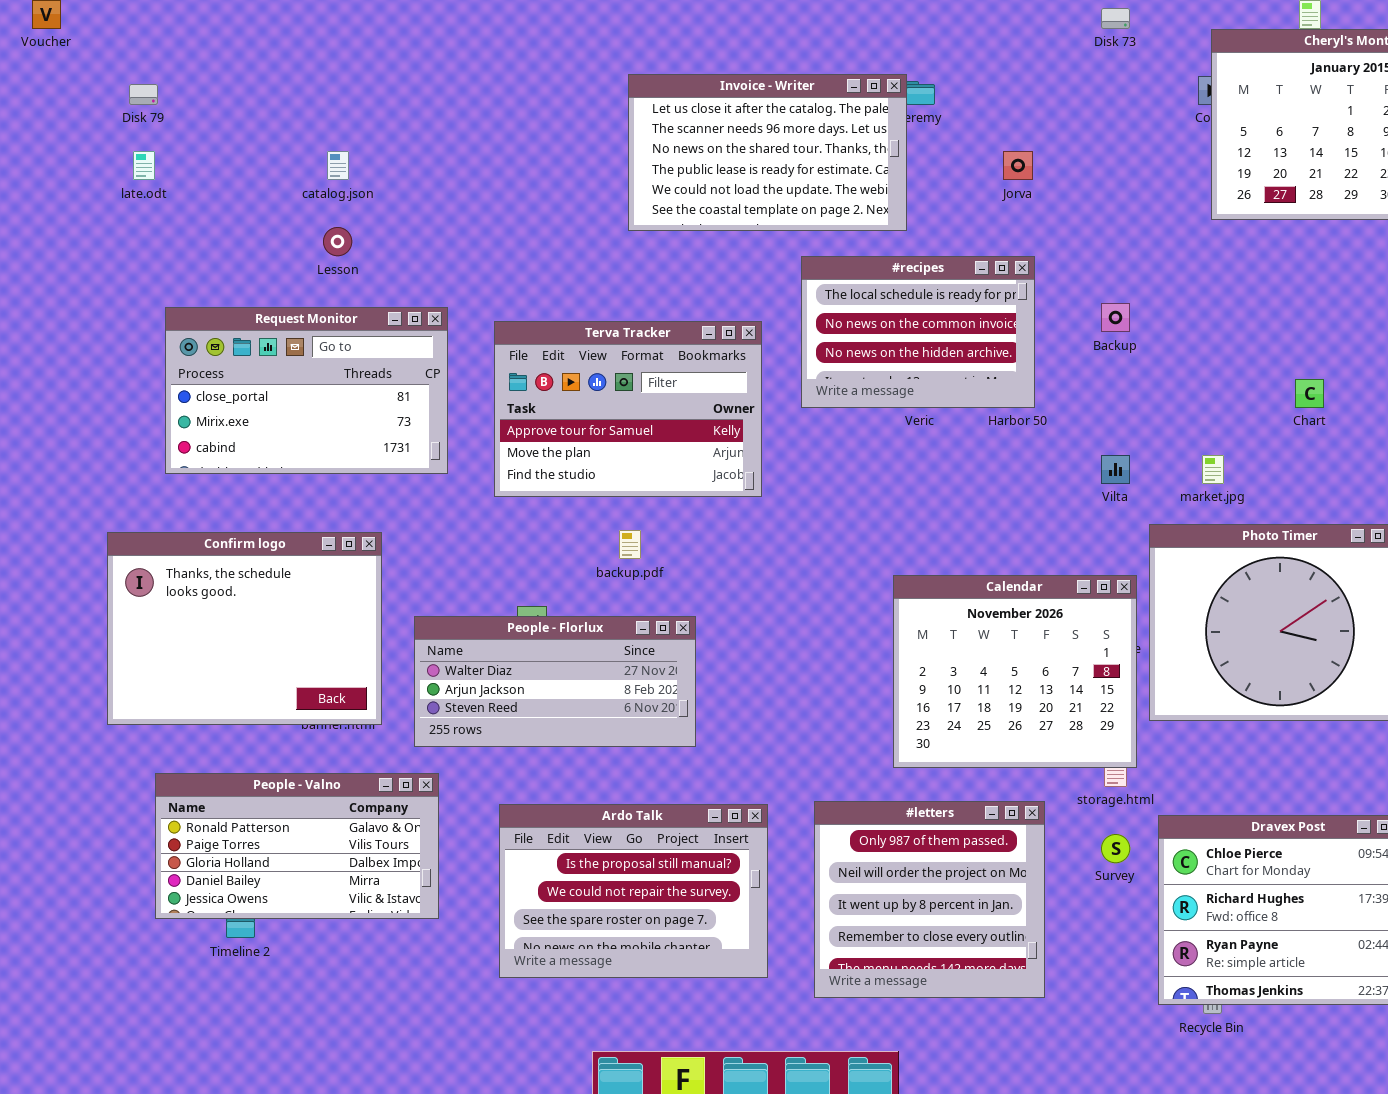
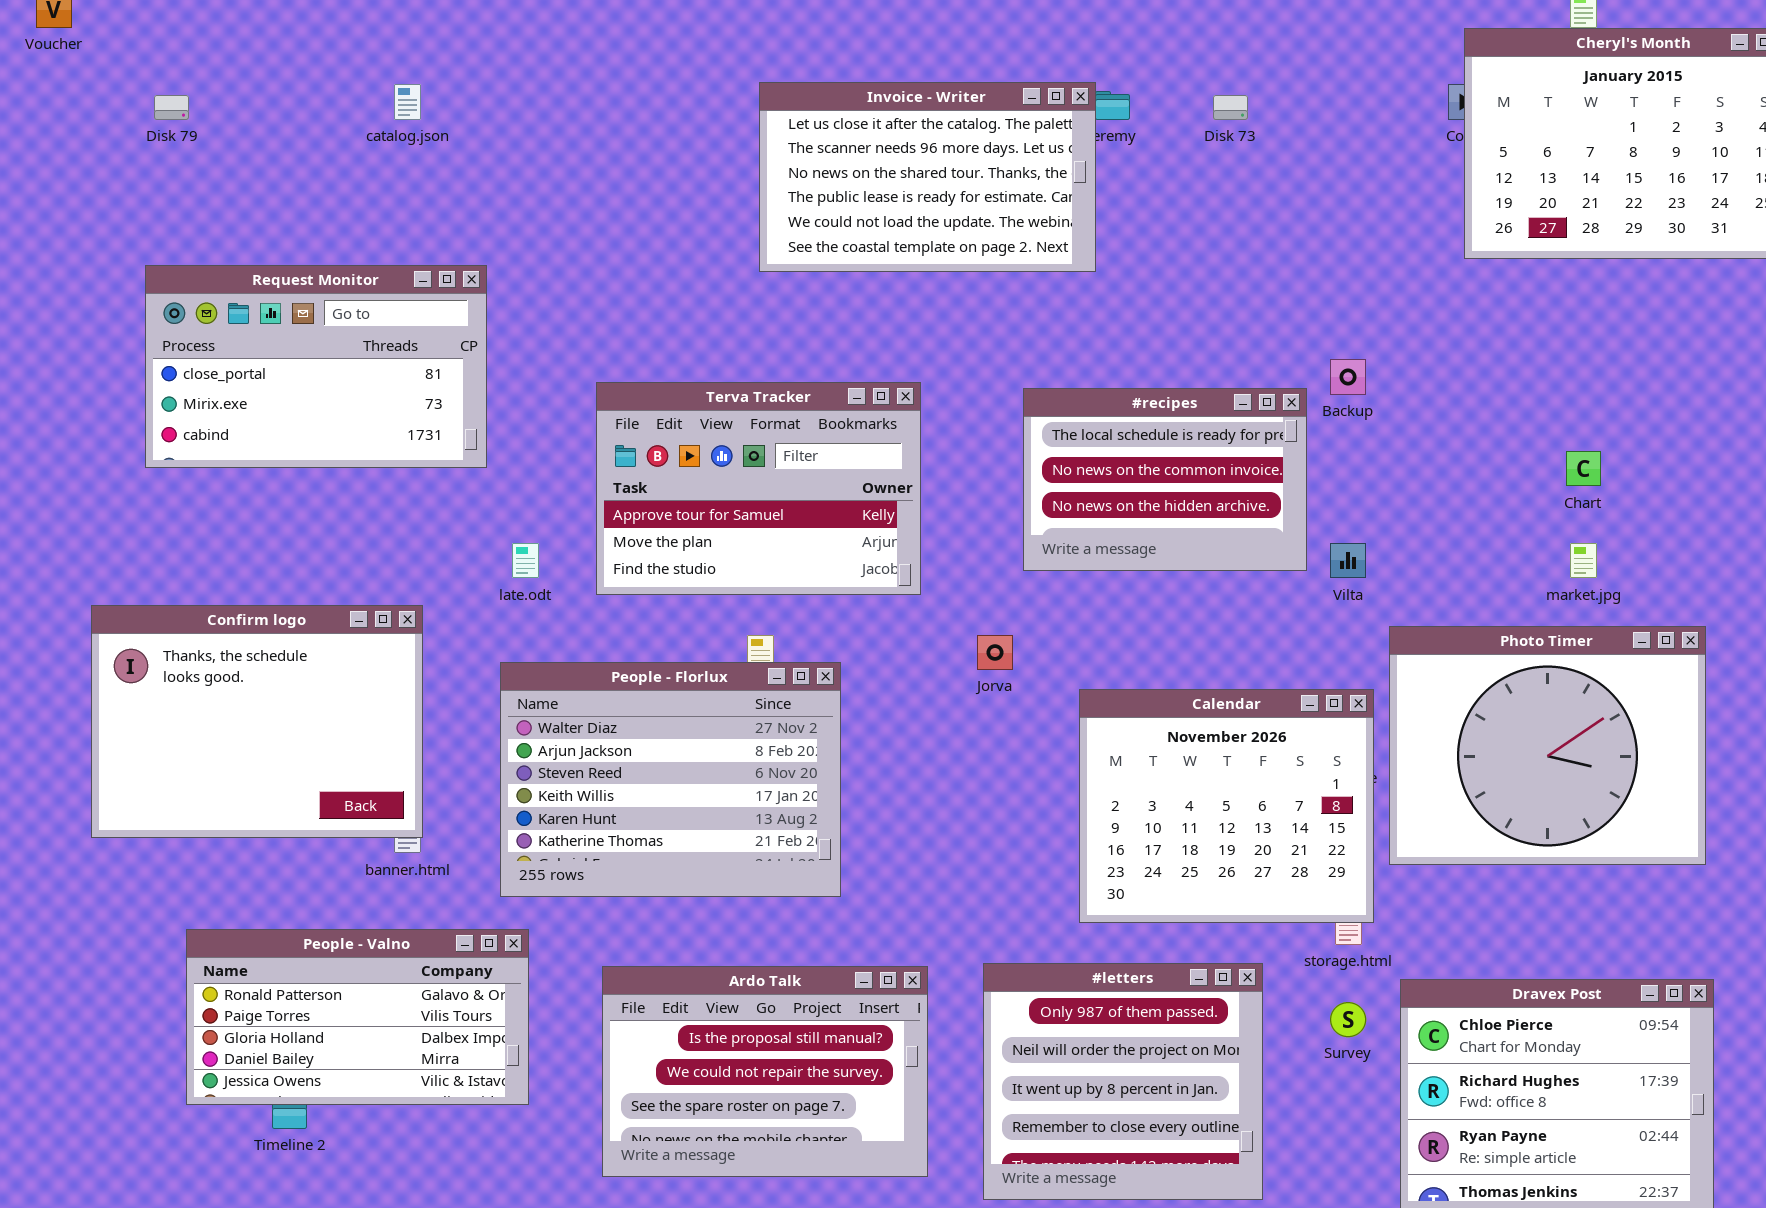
Disk 73: [1101,8,1130,29] -> [1213,95,1248,120], moved
late.odt: [133,151,155,180] -> [512,543,539,578], moved
catalog.json: [327,151,349,180] -> [394,84,421,120], moved
Jorva: [1003,151,1033,180] -> [977,635,1013,670], moved
#recipes: [801,256,1035,408] -> [1023,388,1307,571], moved
Request Monitor: [165,307,448,474] -> [145,265,487,468], moved
market.jpg: [1202,455,1224,484] -> [1570,543,1597,578], moved
Confirm logo: [107,532,382,725] -> [91,605,423,838], moved
People - Florlux: [414,616,696,747] -> [500,662,841,897], resized

